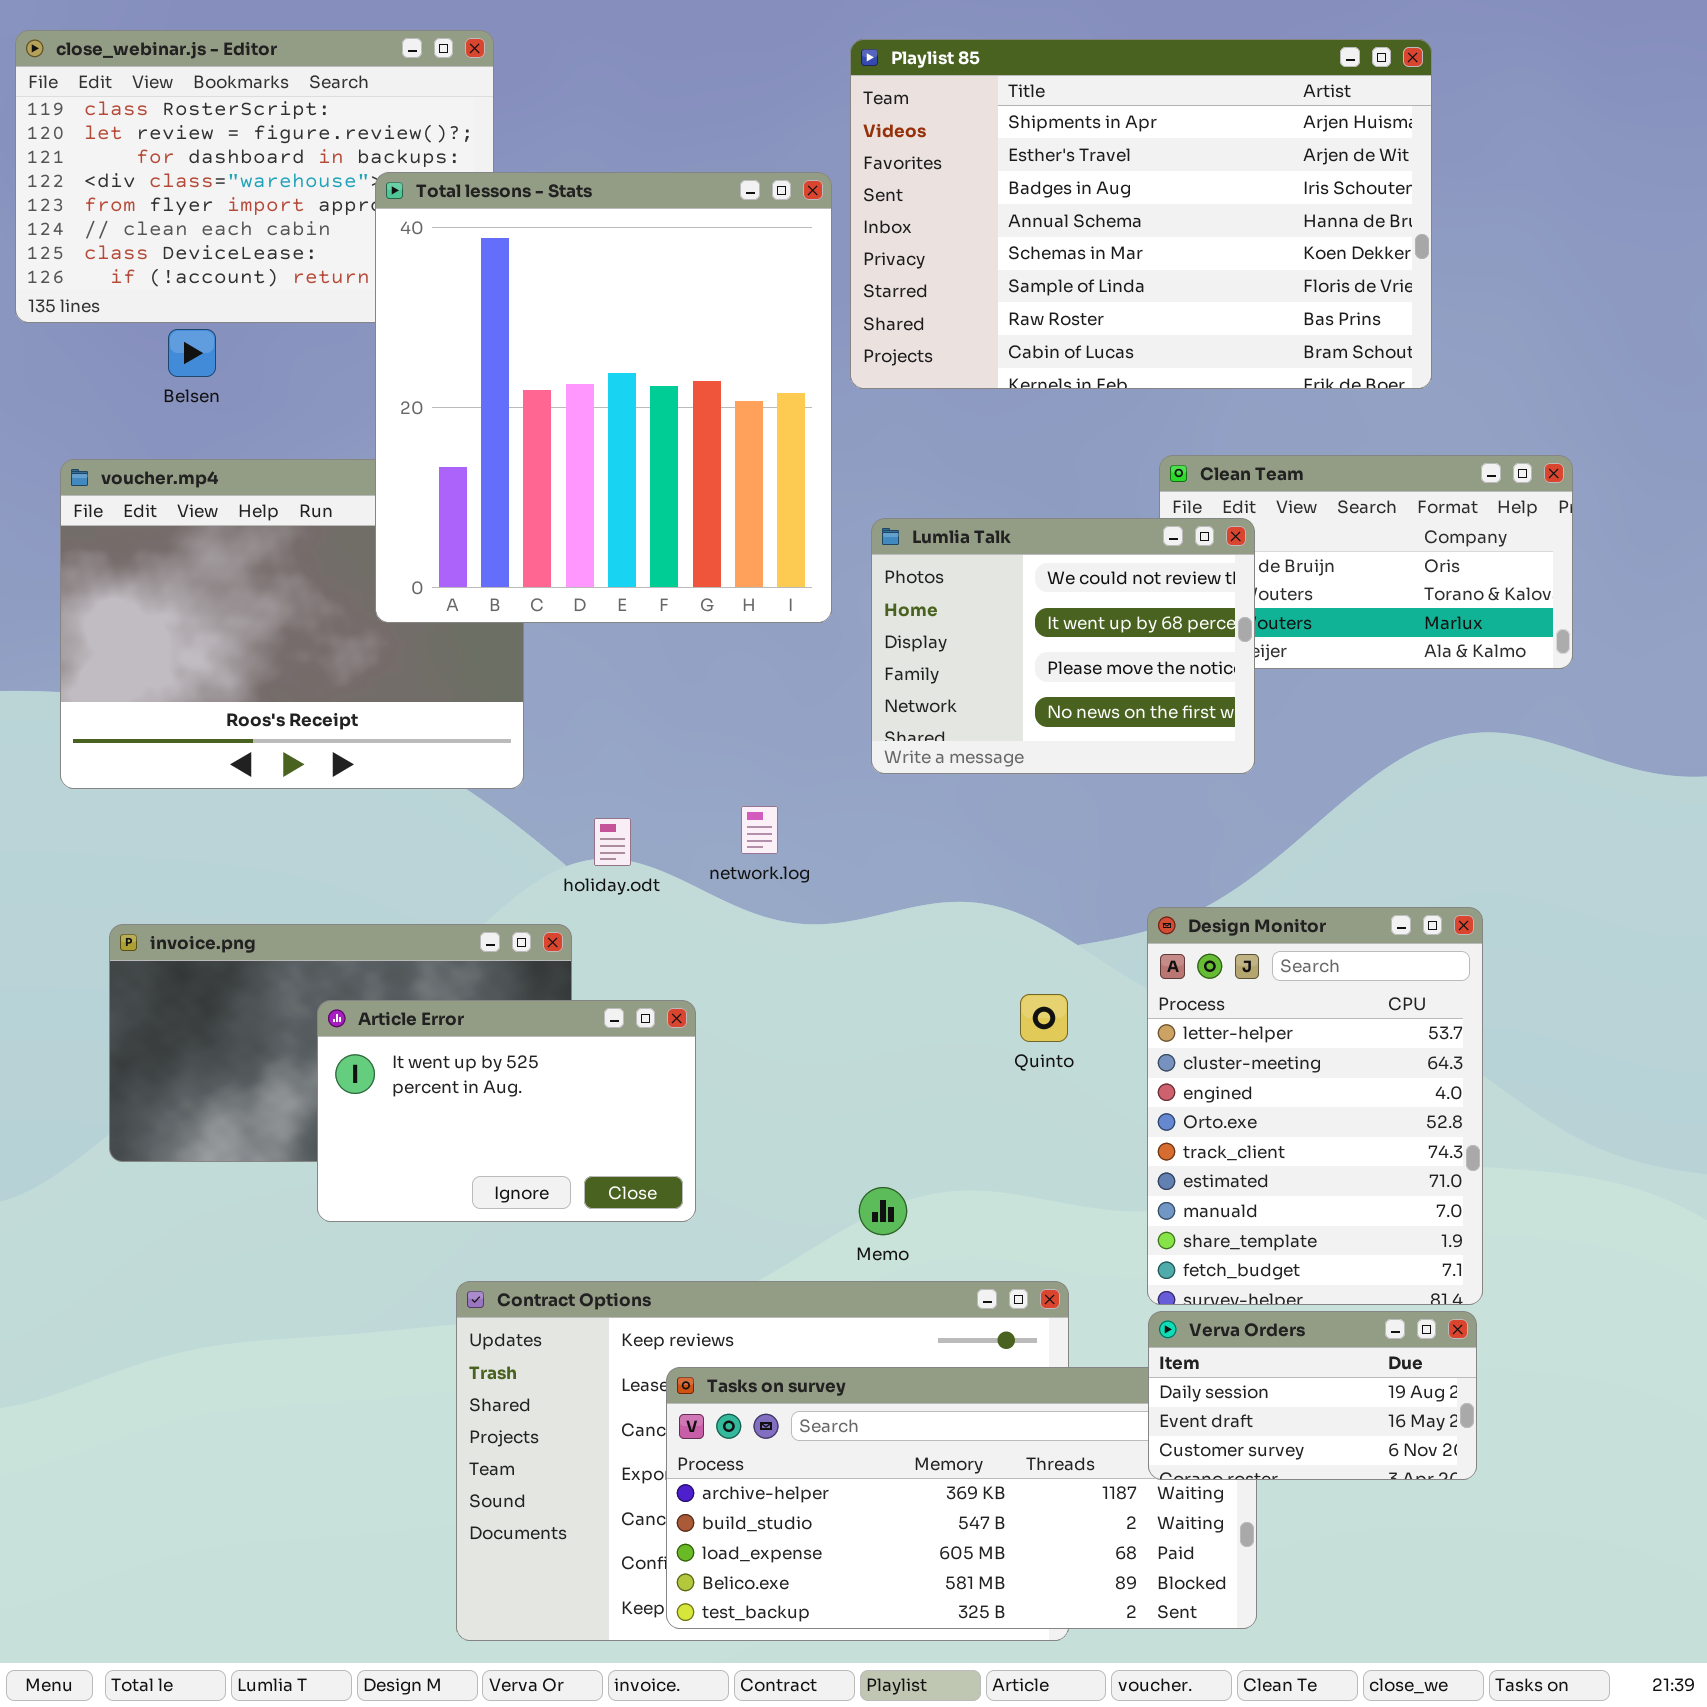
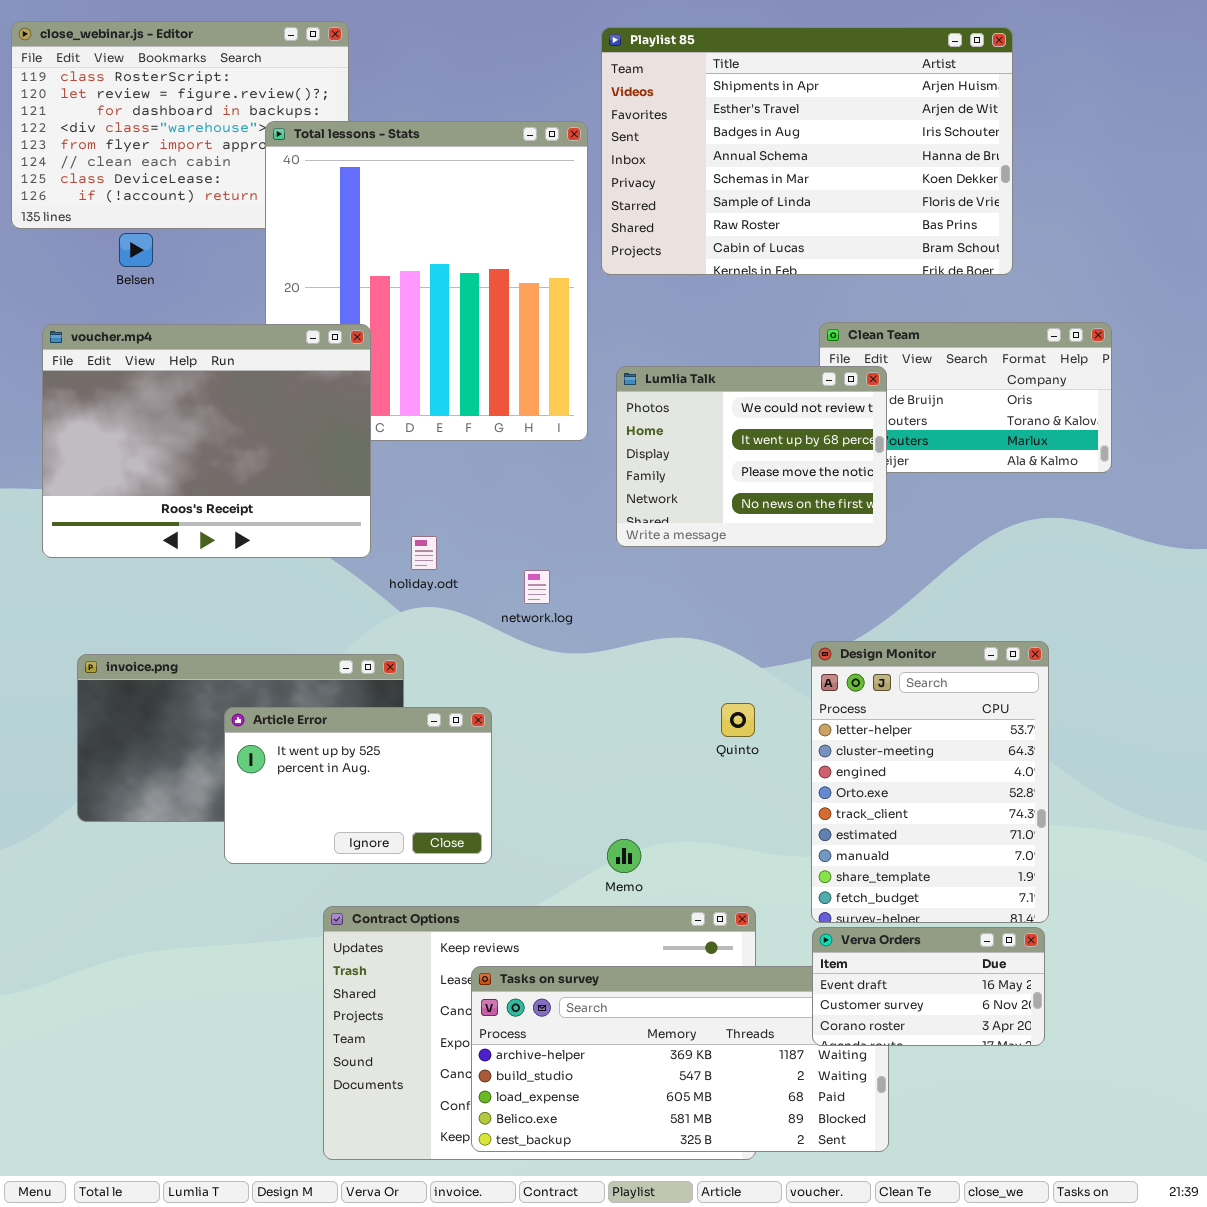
voucher.mp4: [60,459,524,789] -> [42,324,371,558], raised
holiday.odt: [594,818,631,866] -> [411,536,437,570], moved
Verva Orders: [1148,1311,1477,1480] -> [812,927,1045,1046], scrolled down 1 row

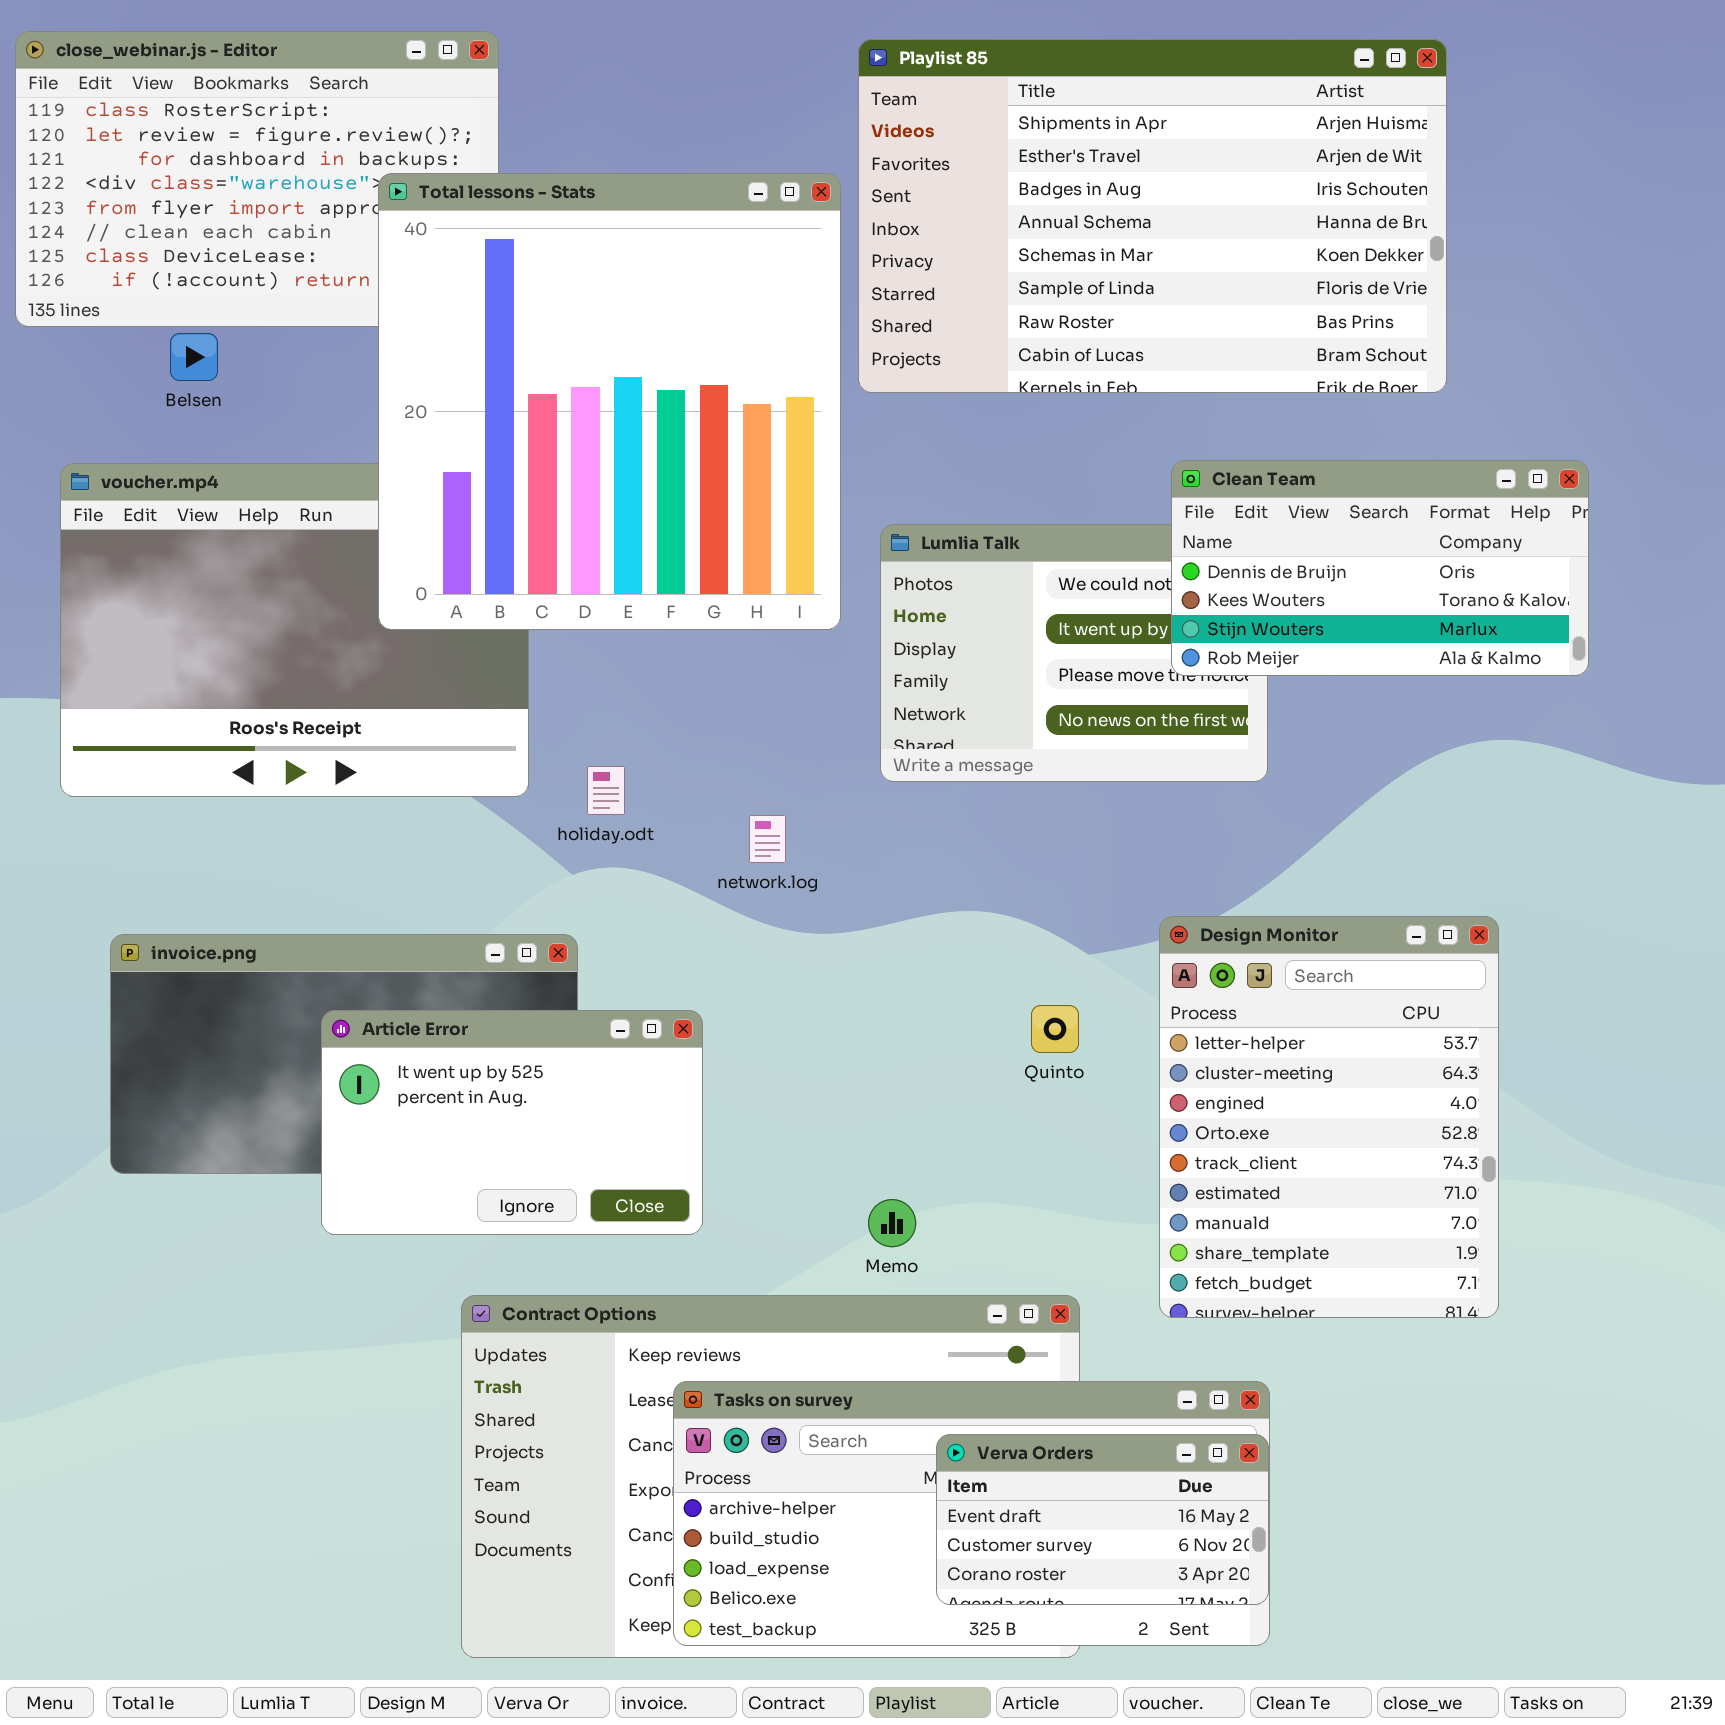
Total lessons - Stats: [265,121,588,441] -> [378,173,841,630], raised
Clean Team: [819,322,1112,473] -> [1171,460,1589,676], raised
Verva Orders: [812,927,1045,1046] -> [936,1434,1269,1605], moved

